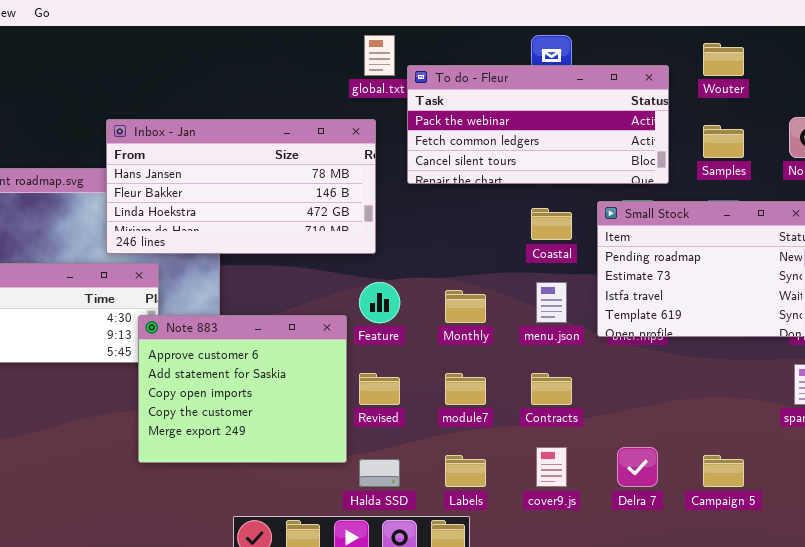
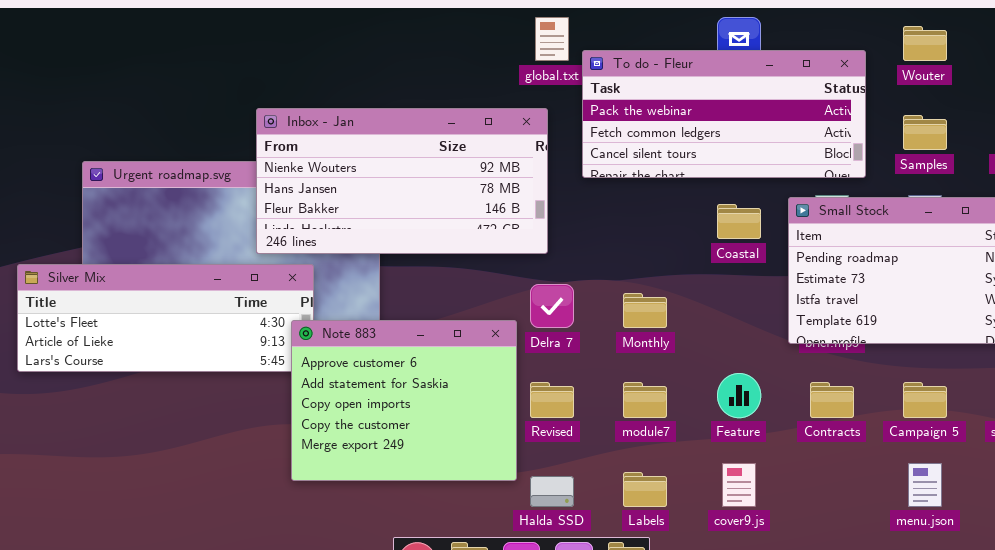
Inbox - Jan: [106,119,376,254] -> [256,108,548,254], scrolled up 1 row
Feature: [359,282,400,323] -> [717,373,761,418], moved
menu.json: [536,282,567,323] -> [908,463,942,507], moved
Contracts: [531,373,572,405] -> [810,382,854,418], moved
Delra 7: [617,447,658,487] -> [530,284,574,328], moved
Campaign 5: [703,455,744,487] -> [903,382,947,418], moved

